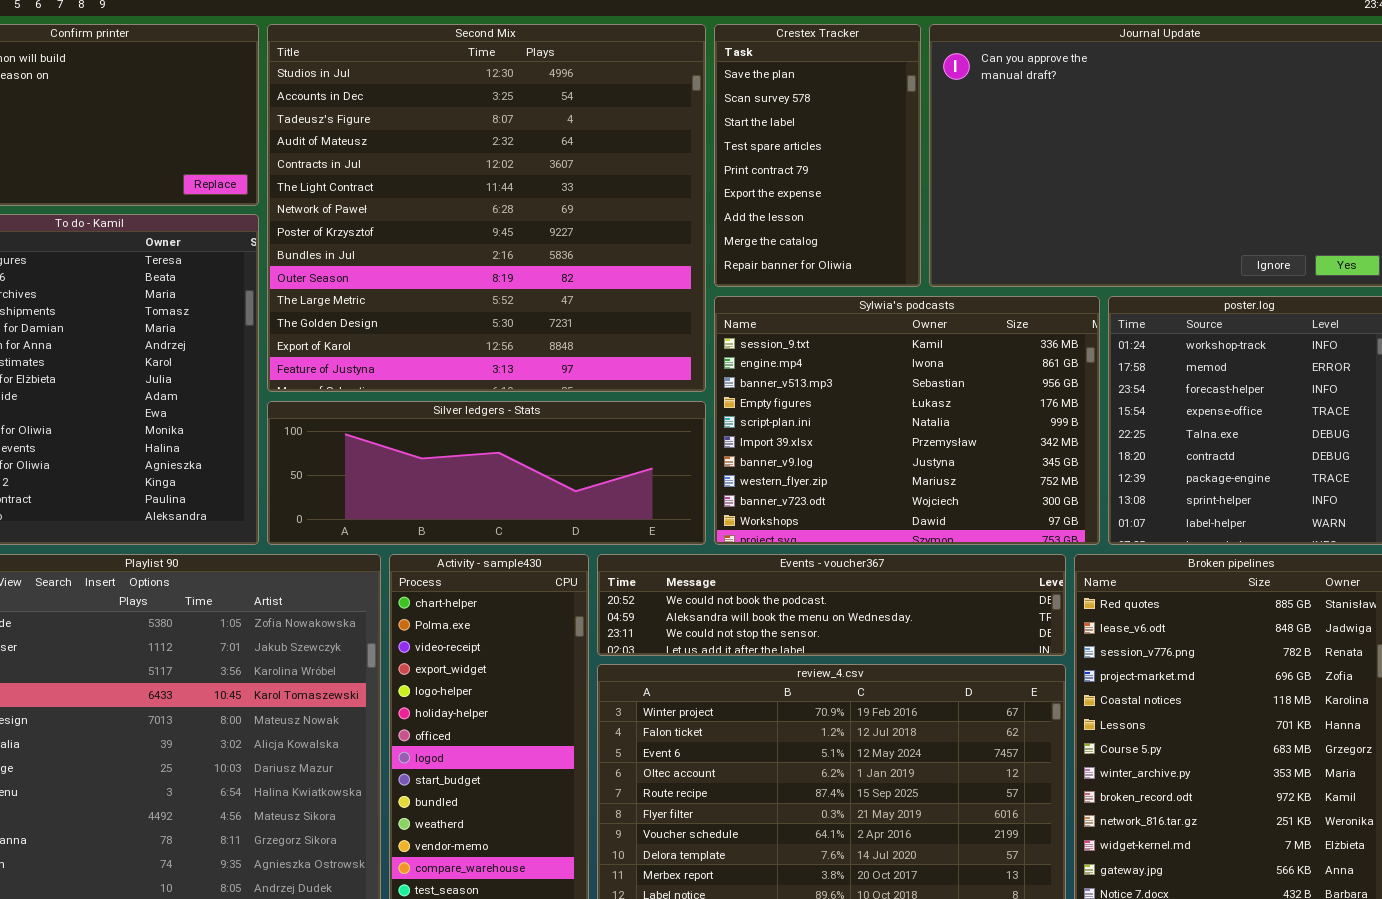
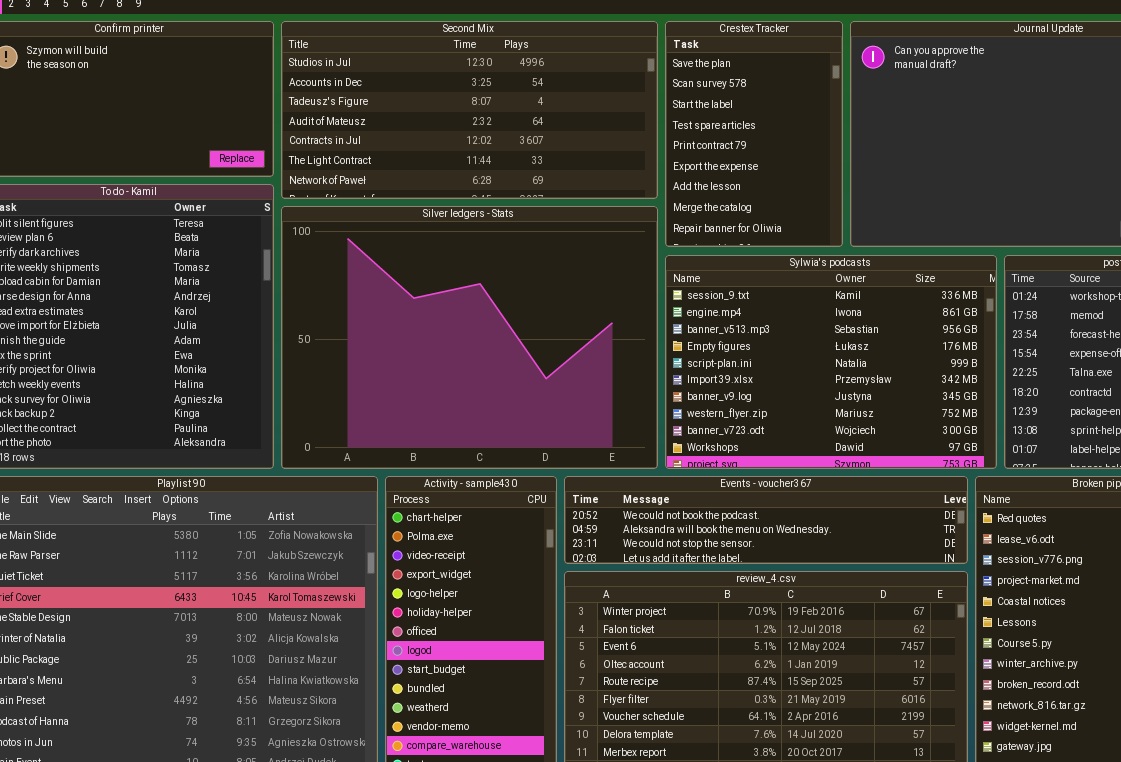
Second Mix: [267,24,706,392] -> [281,21,658,199], resized
Silver ledgers - Stats: [267,401,706,545] -> [281,206,658,469], resized

